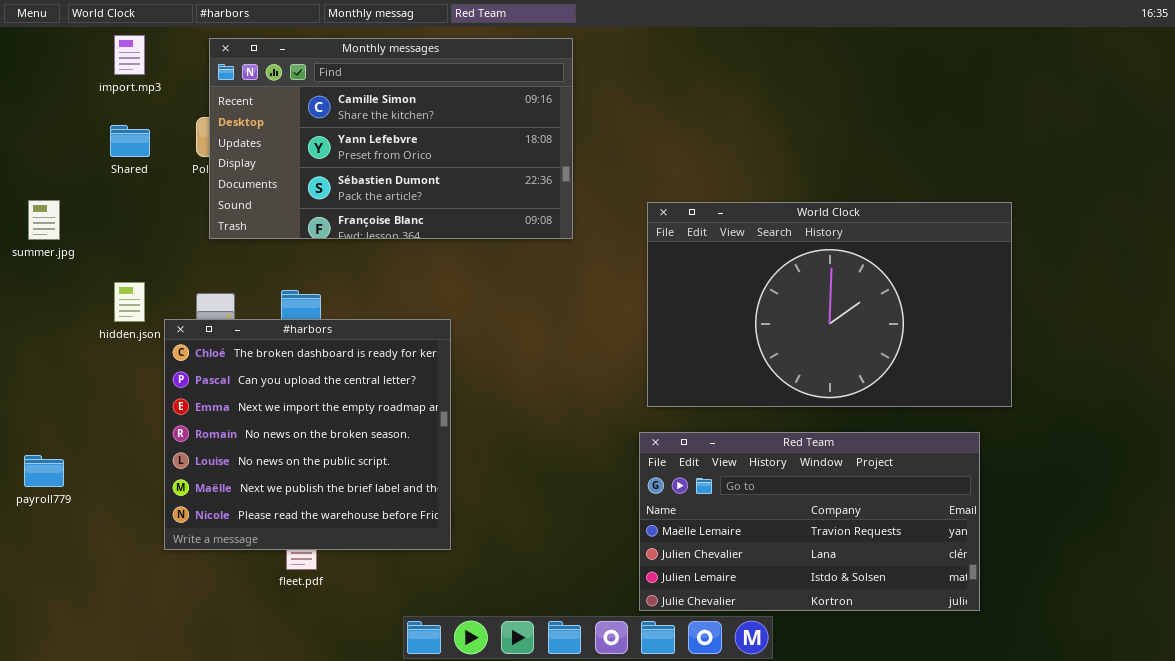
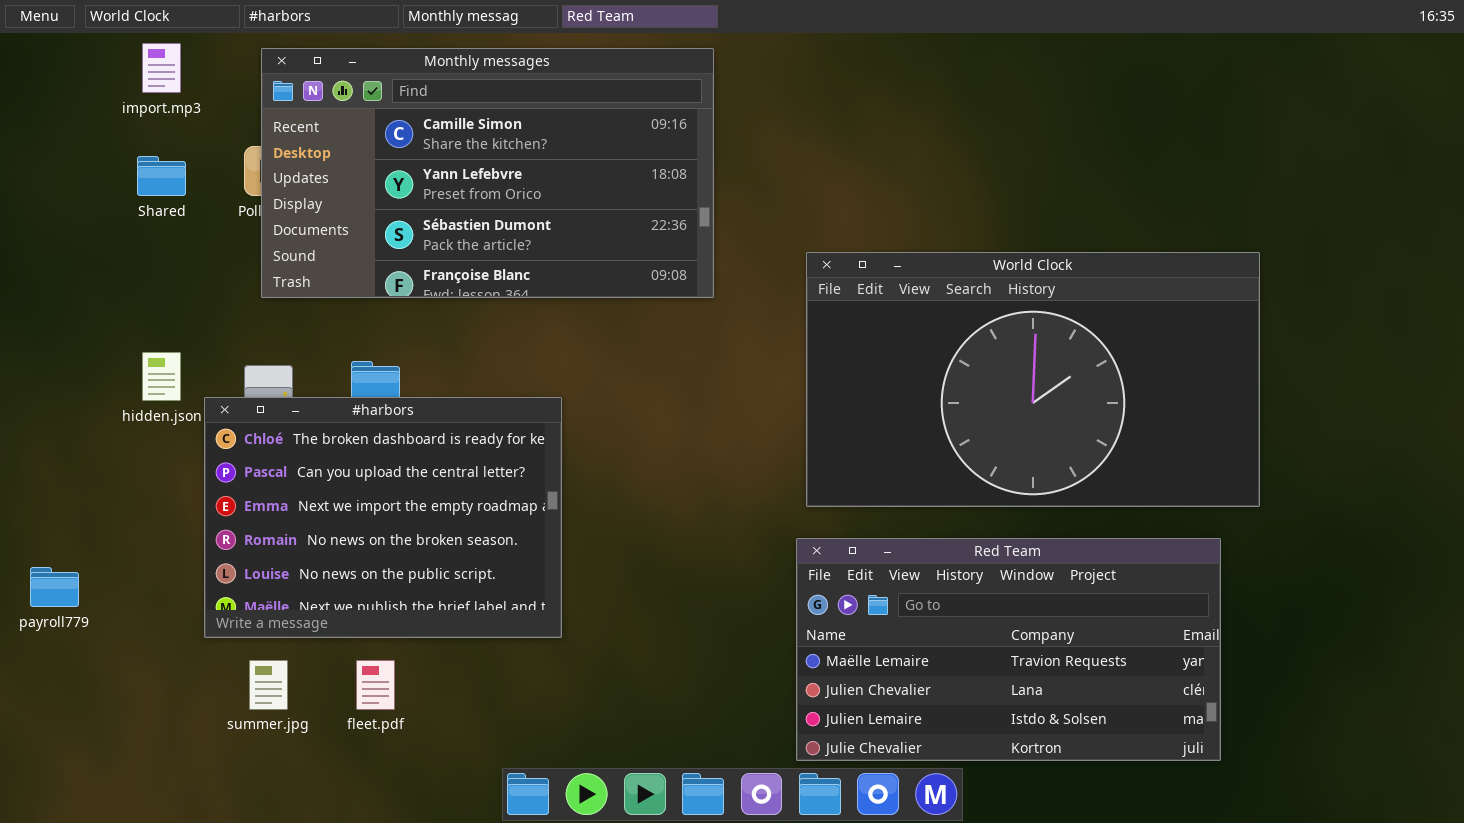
summer.jpg: [28,200,60,240] -> [249,660,288,710], moved
#harbors: [164,319,451,550] -> [204,397,562,638], resized

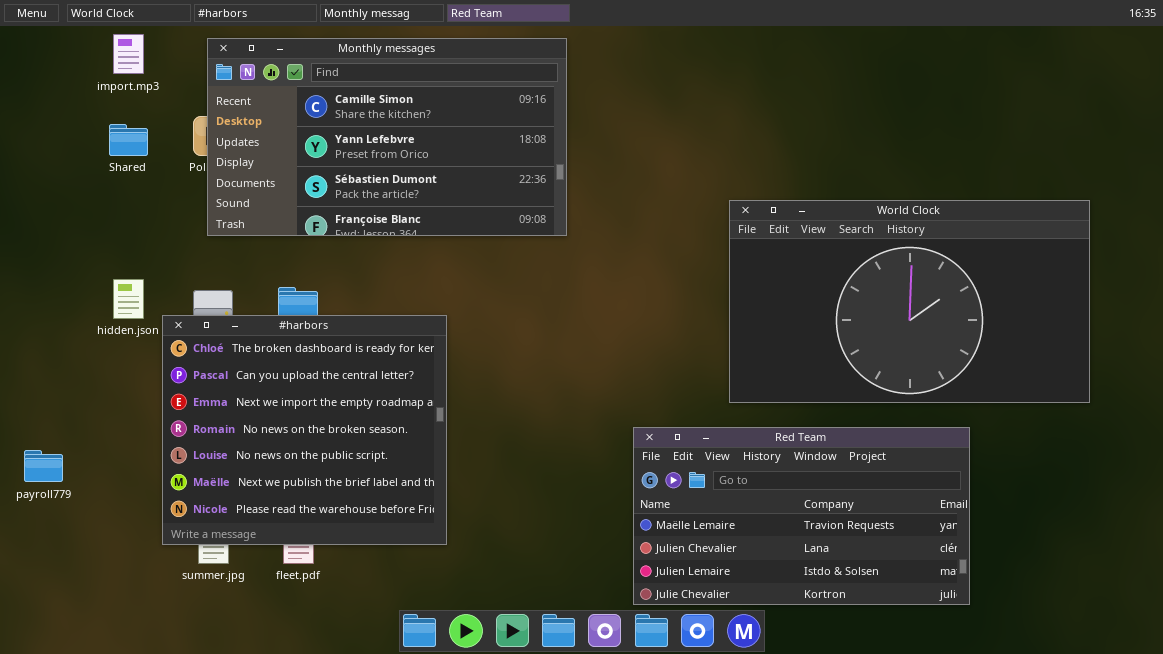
World Clock: [806,252,1260,507] -> [729,200,1090,403], moved
#harbors: [204,397,562,638] -> [162,315,447,545], resized

